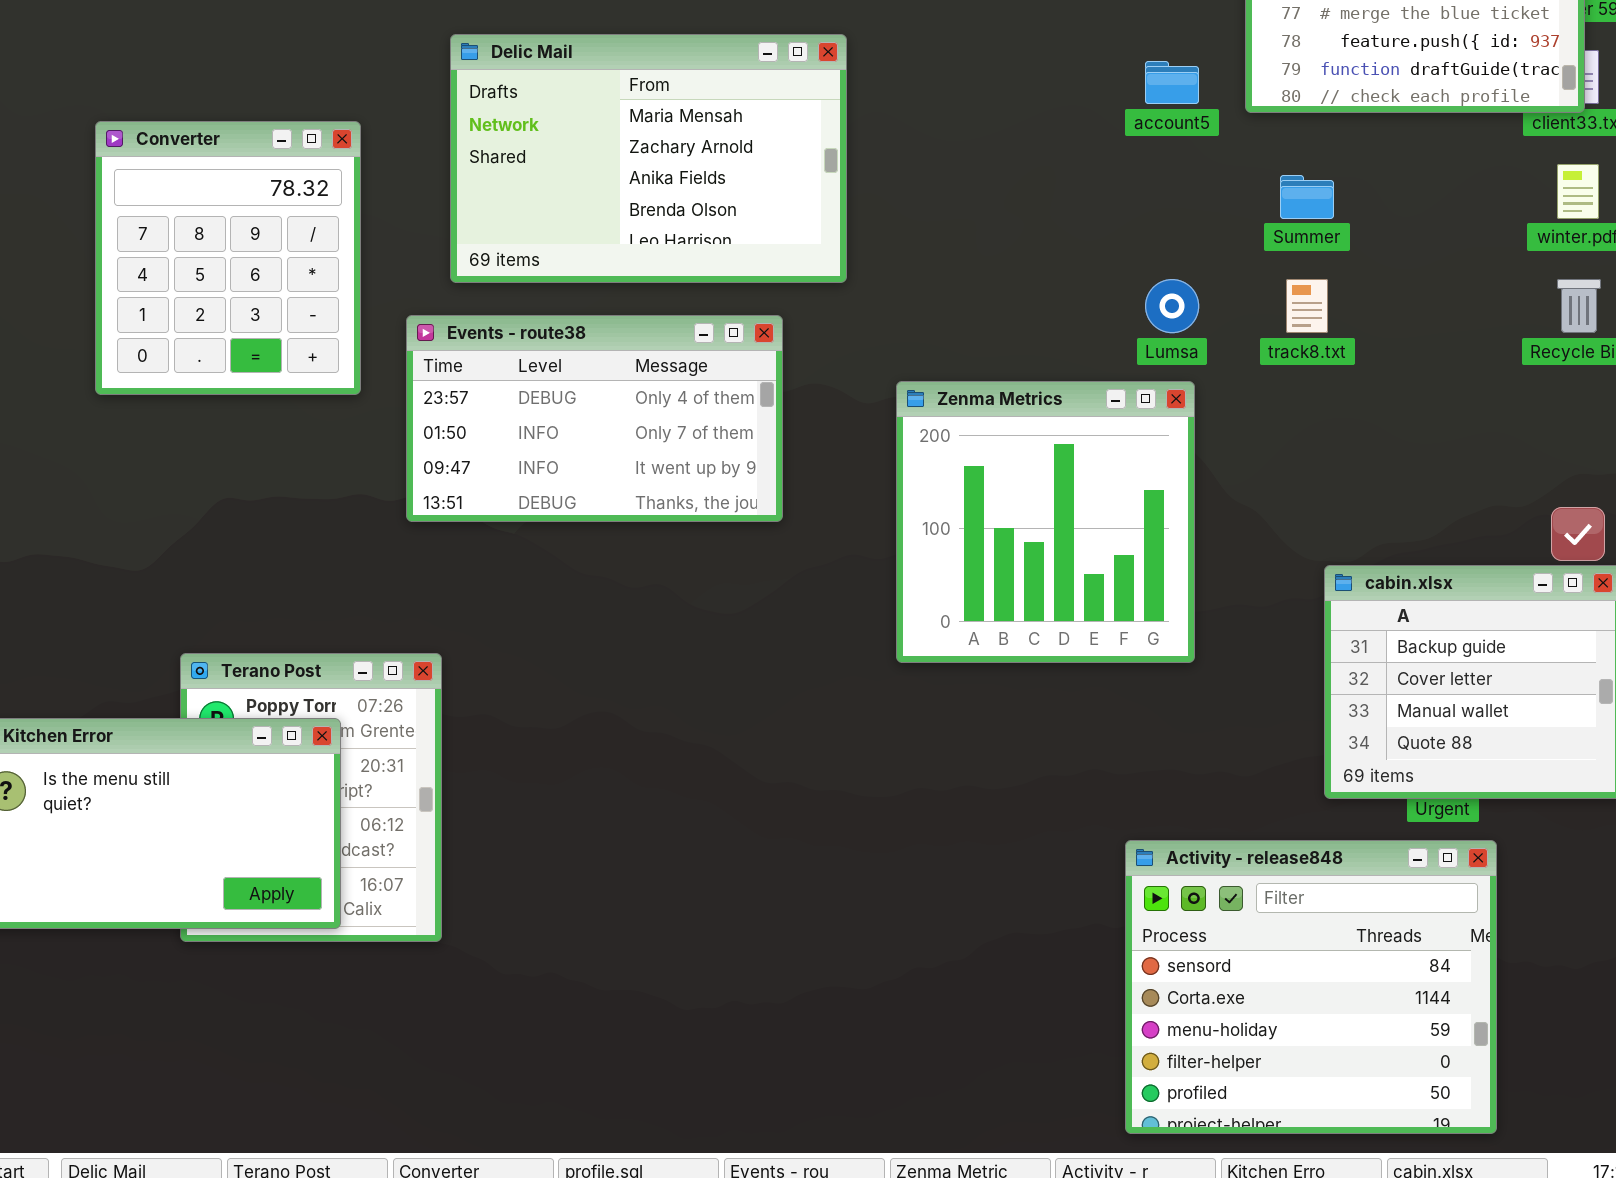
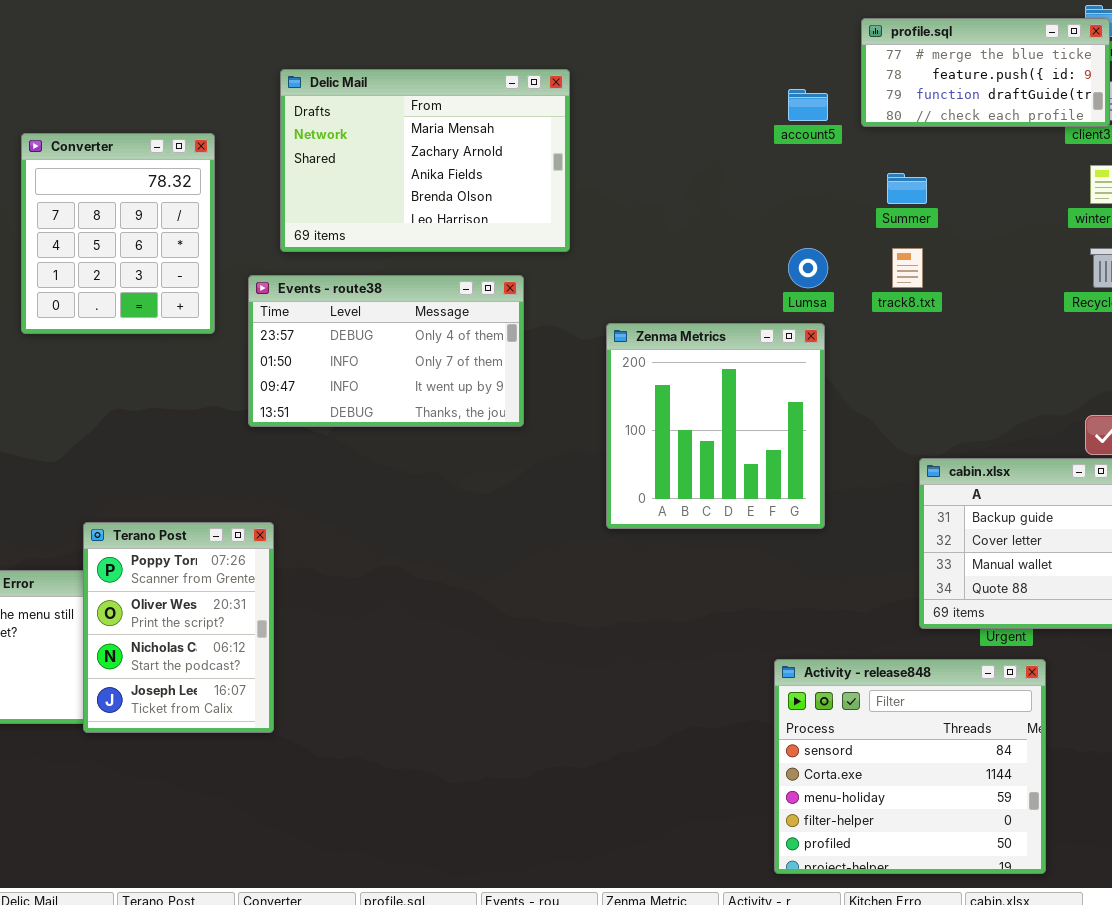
Terano Post: [180,653,442,942] -> [83,522,274,733], raised

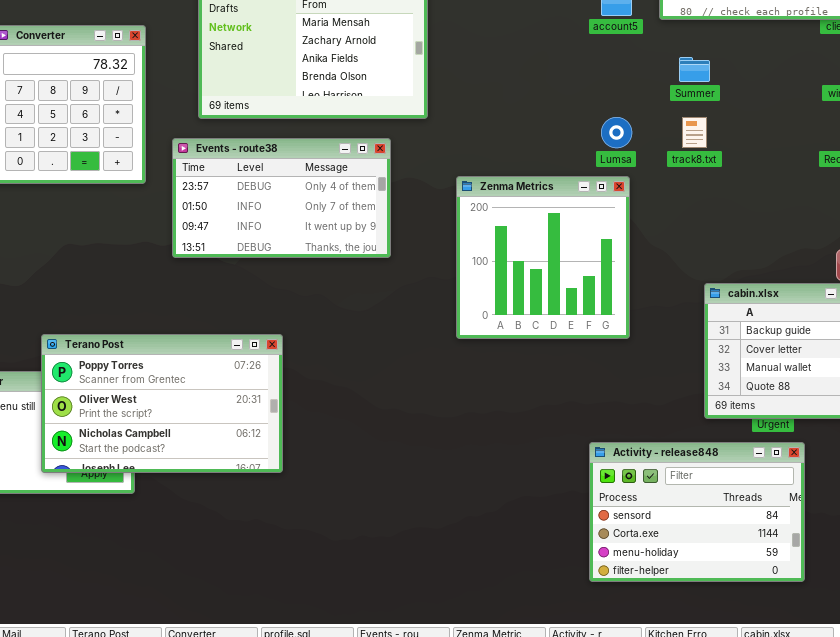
Terano Post: [83,522,274,733] -> [41,334,283,473], resized
Activity - release848: [774,659,1046,874] -> [589,442,805,582], resized

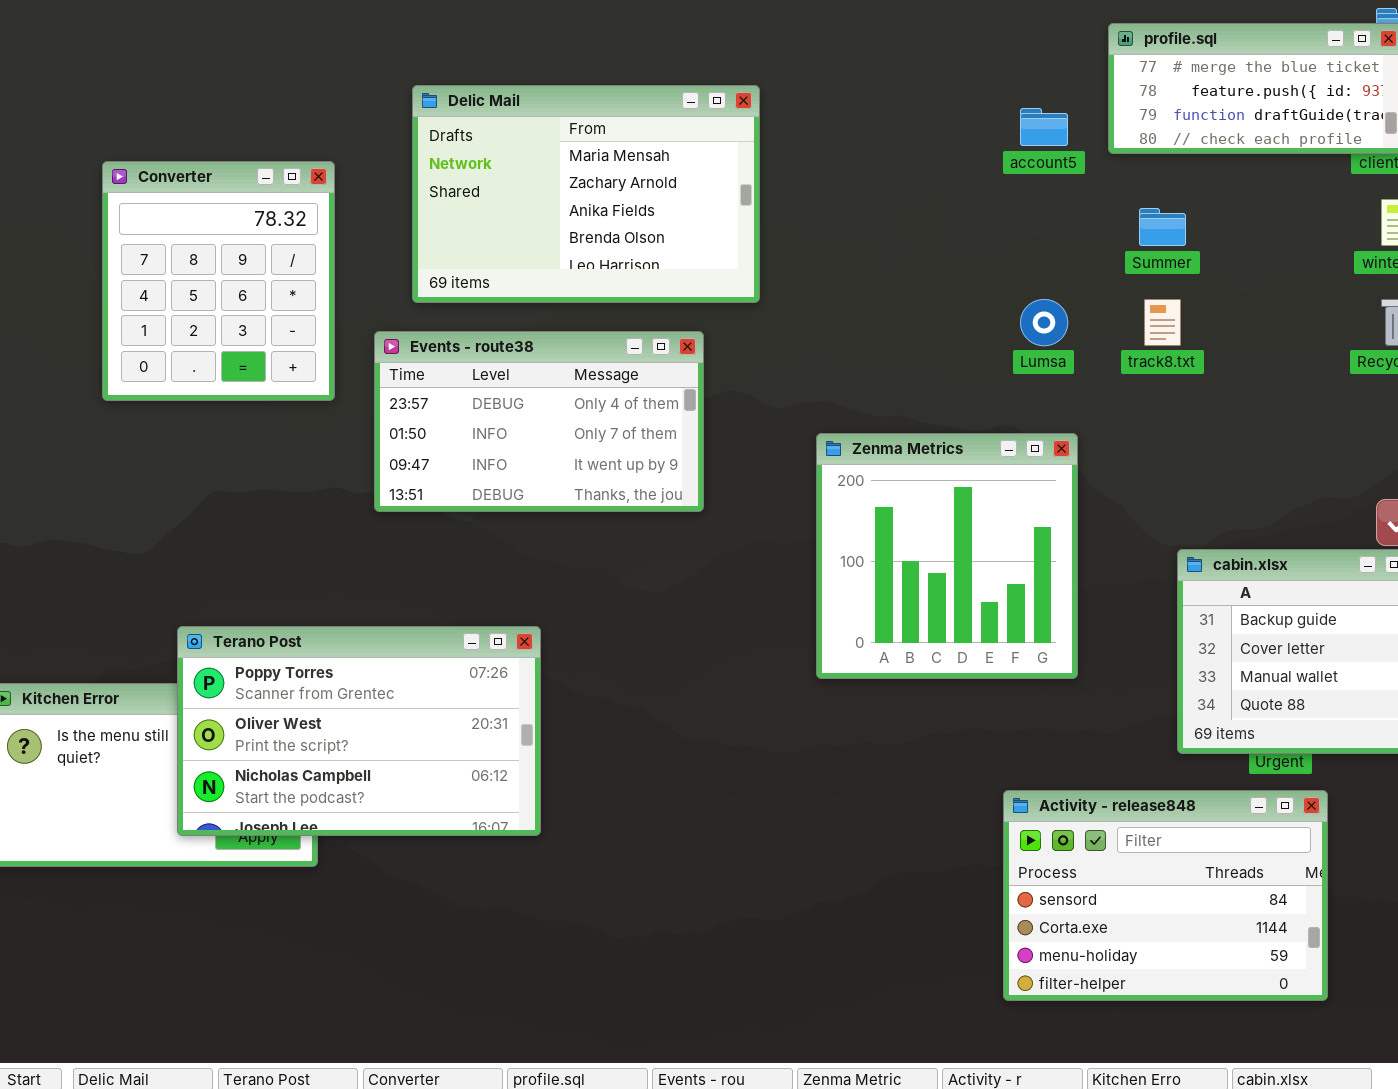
Zenma Metrics: [456,176,630,339] -> [816,433,1078,679], moved

